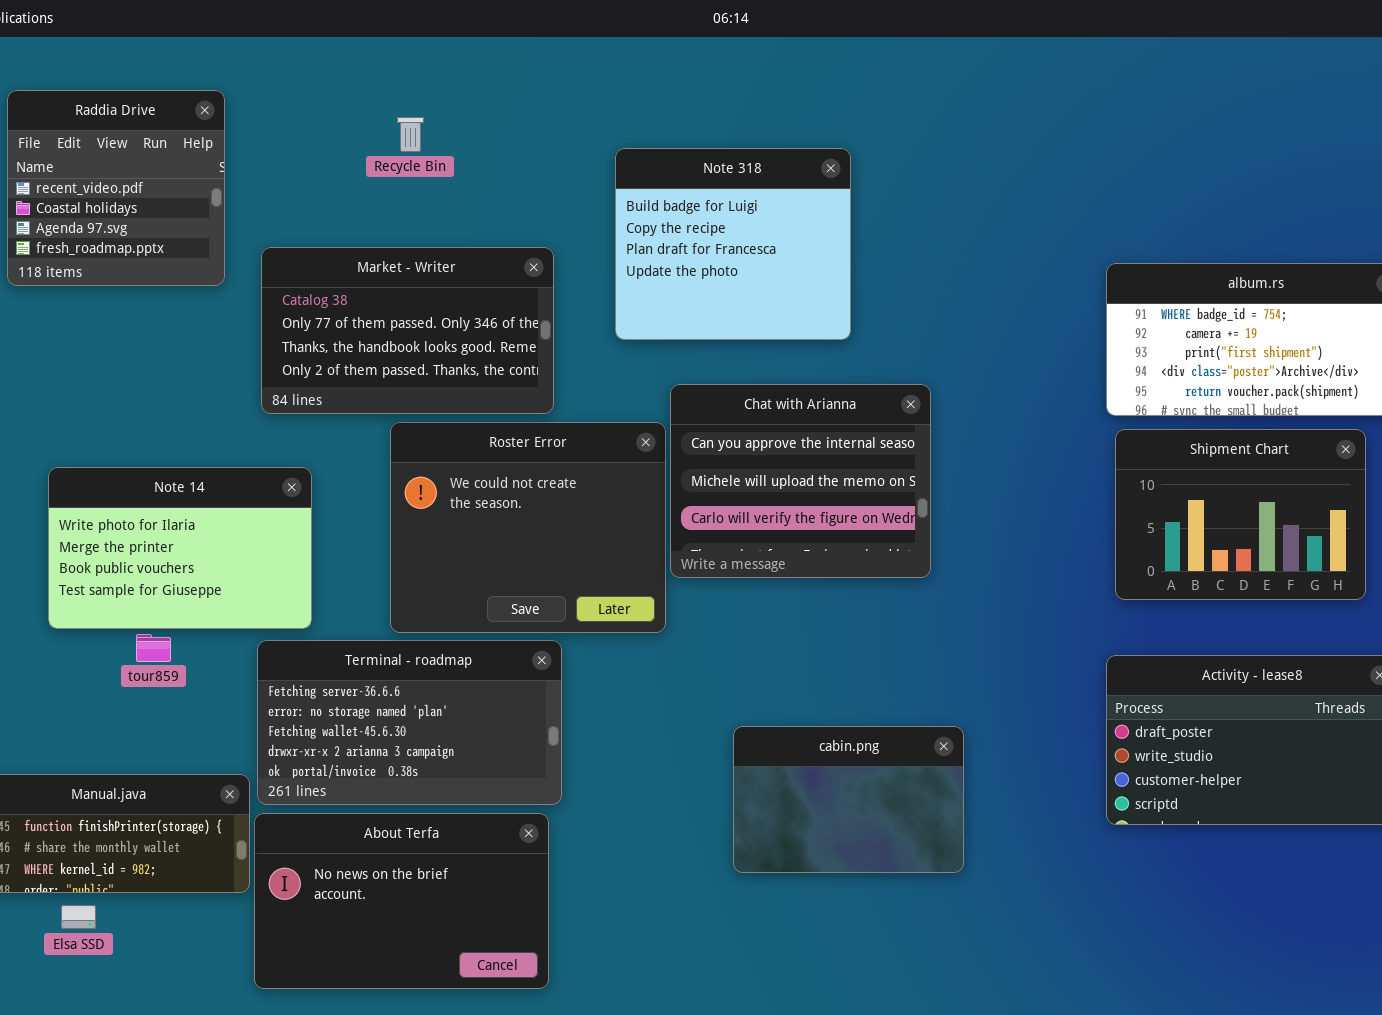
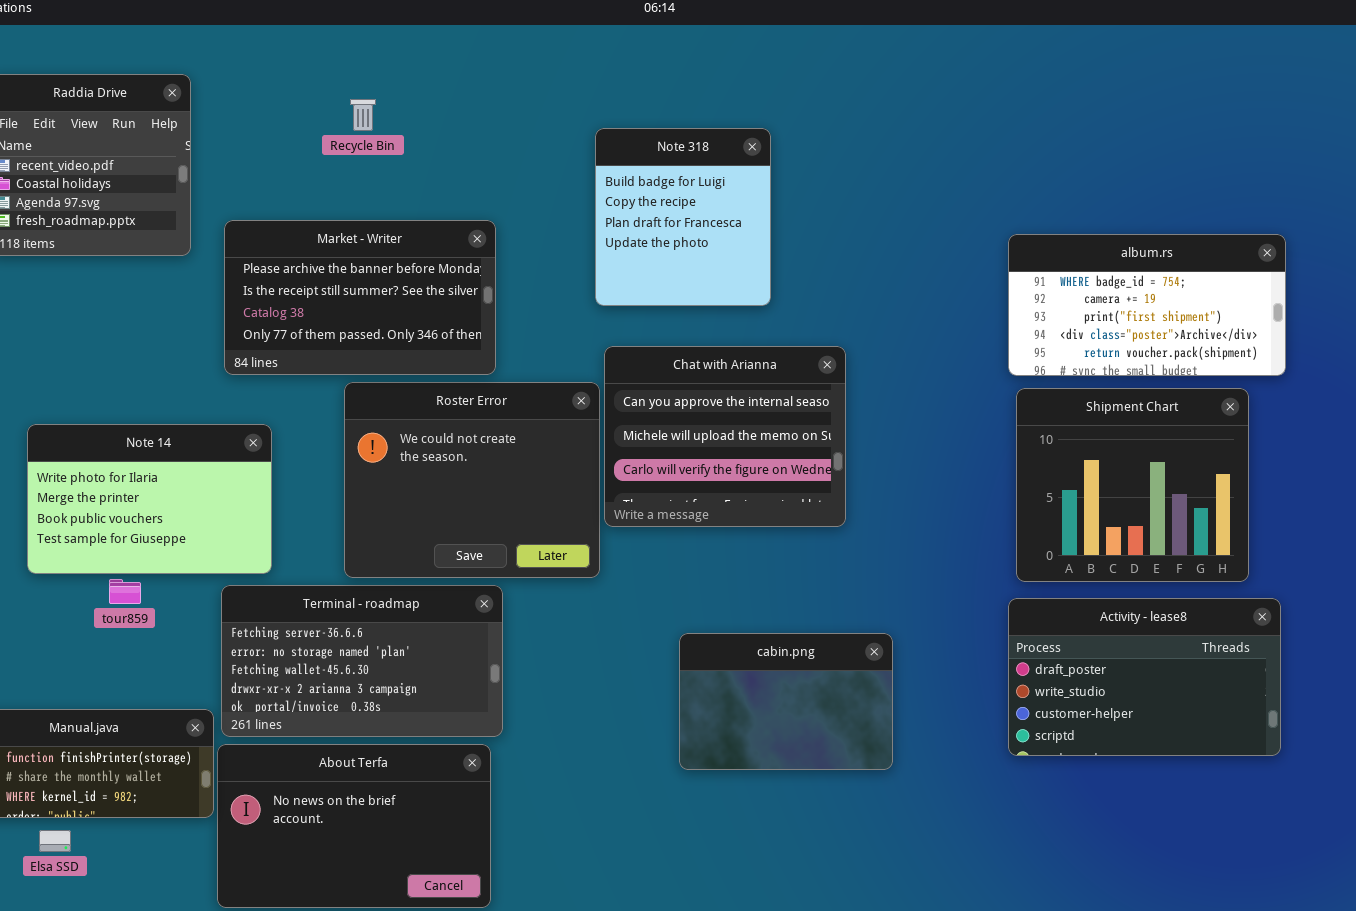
Note 318: [615,148,851,340] -> [595,128,771,306], resized
Market - Writer: [261,247,554,414] -> [224,220,496,375], scrolled up 2 rows
Shipment Chart: [1115,429,1366,600] -> [1016,388,1249,582], resized
cabin.png: [733,726,964,873] -> [679,633,893,770], moved

